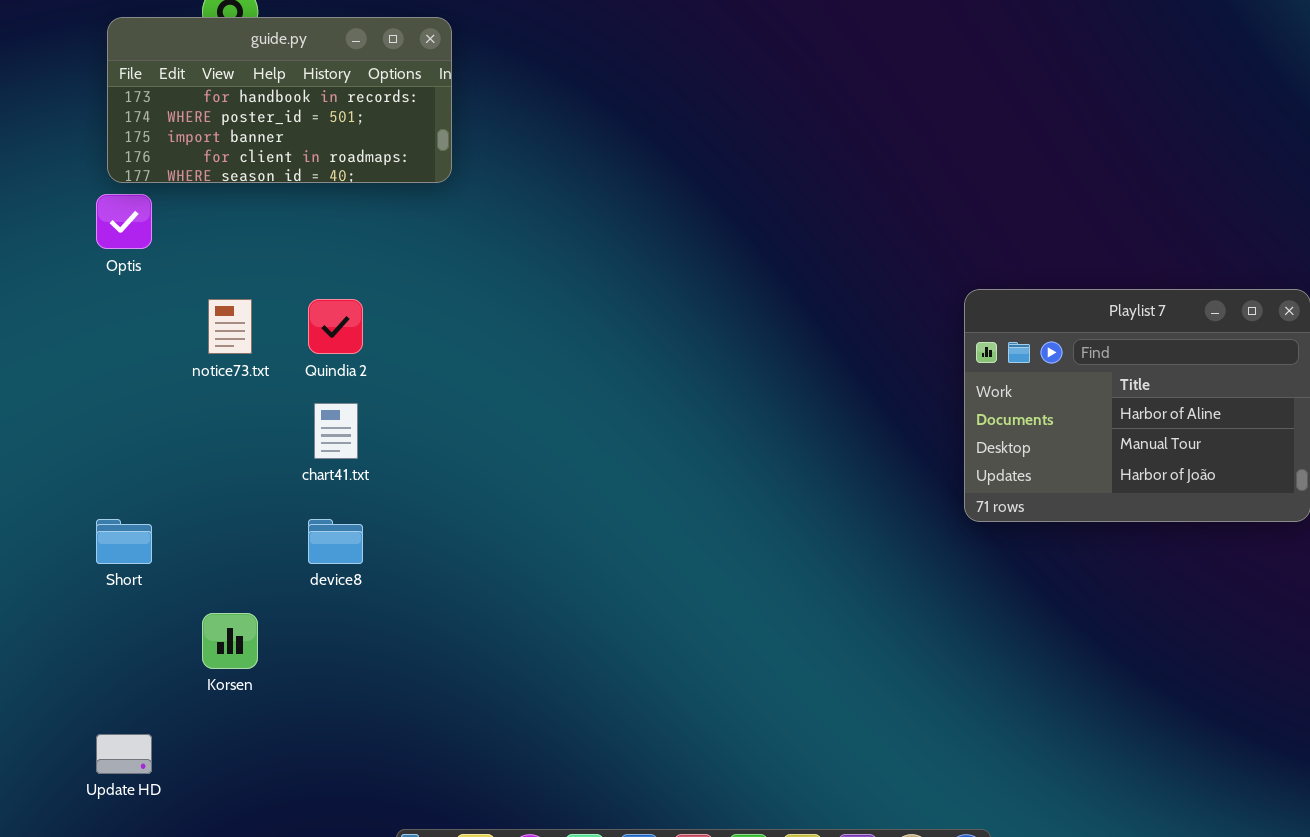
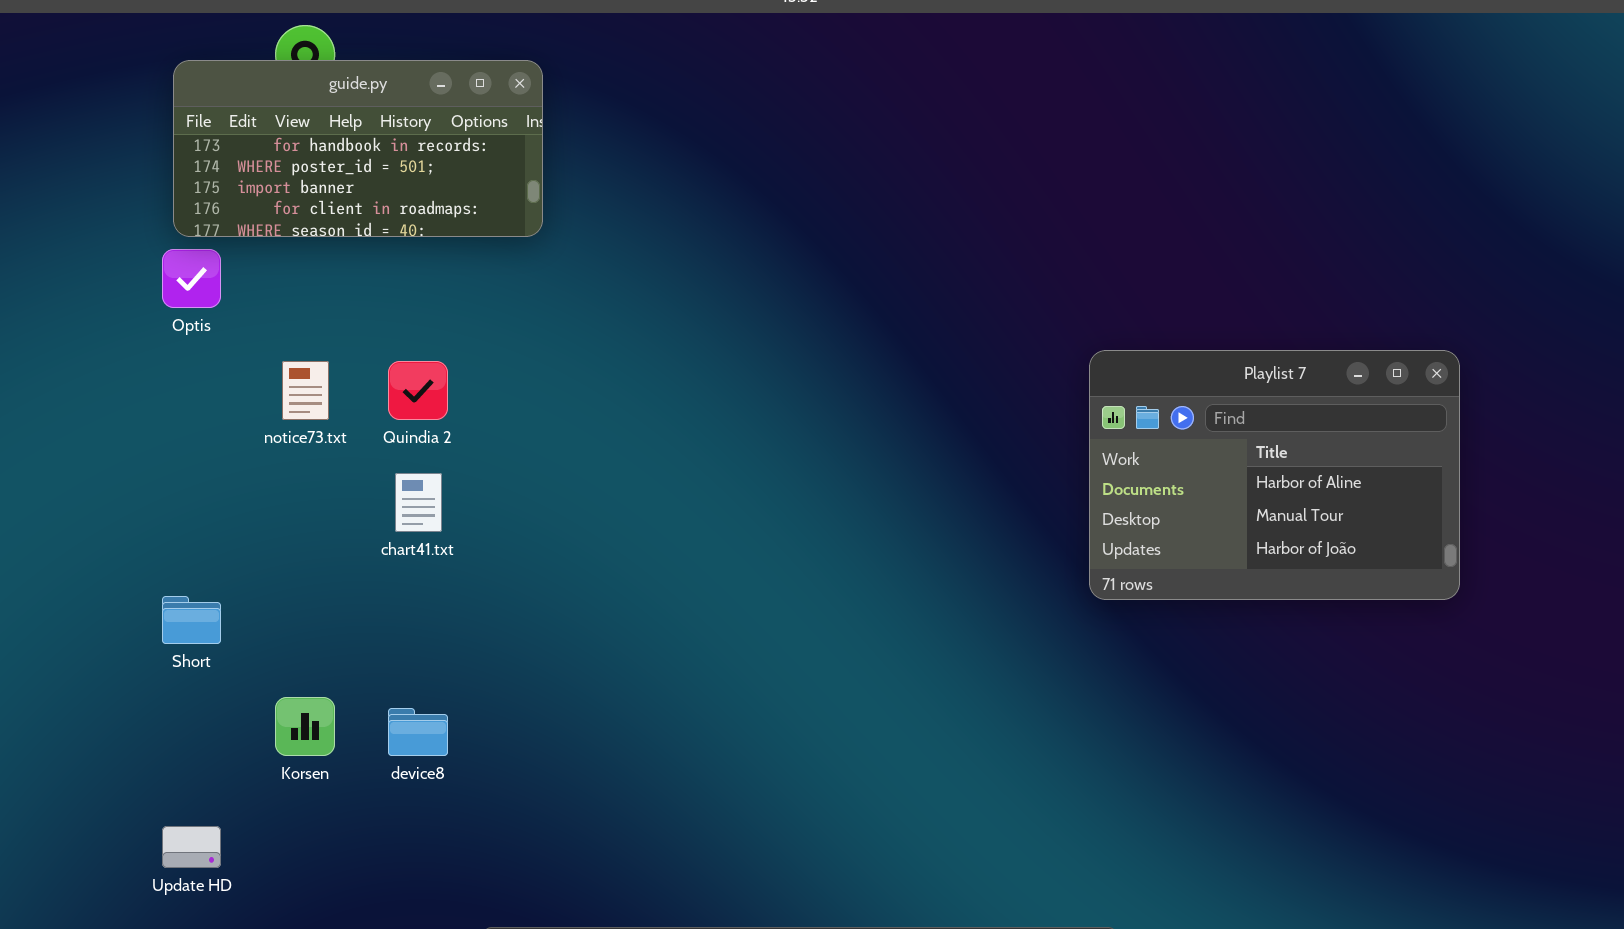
device8: [308,519,363,564] -> [388,708,448,756], moved

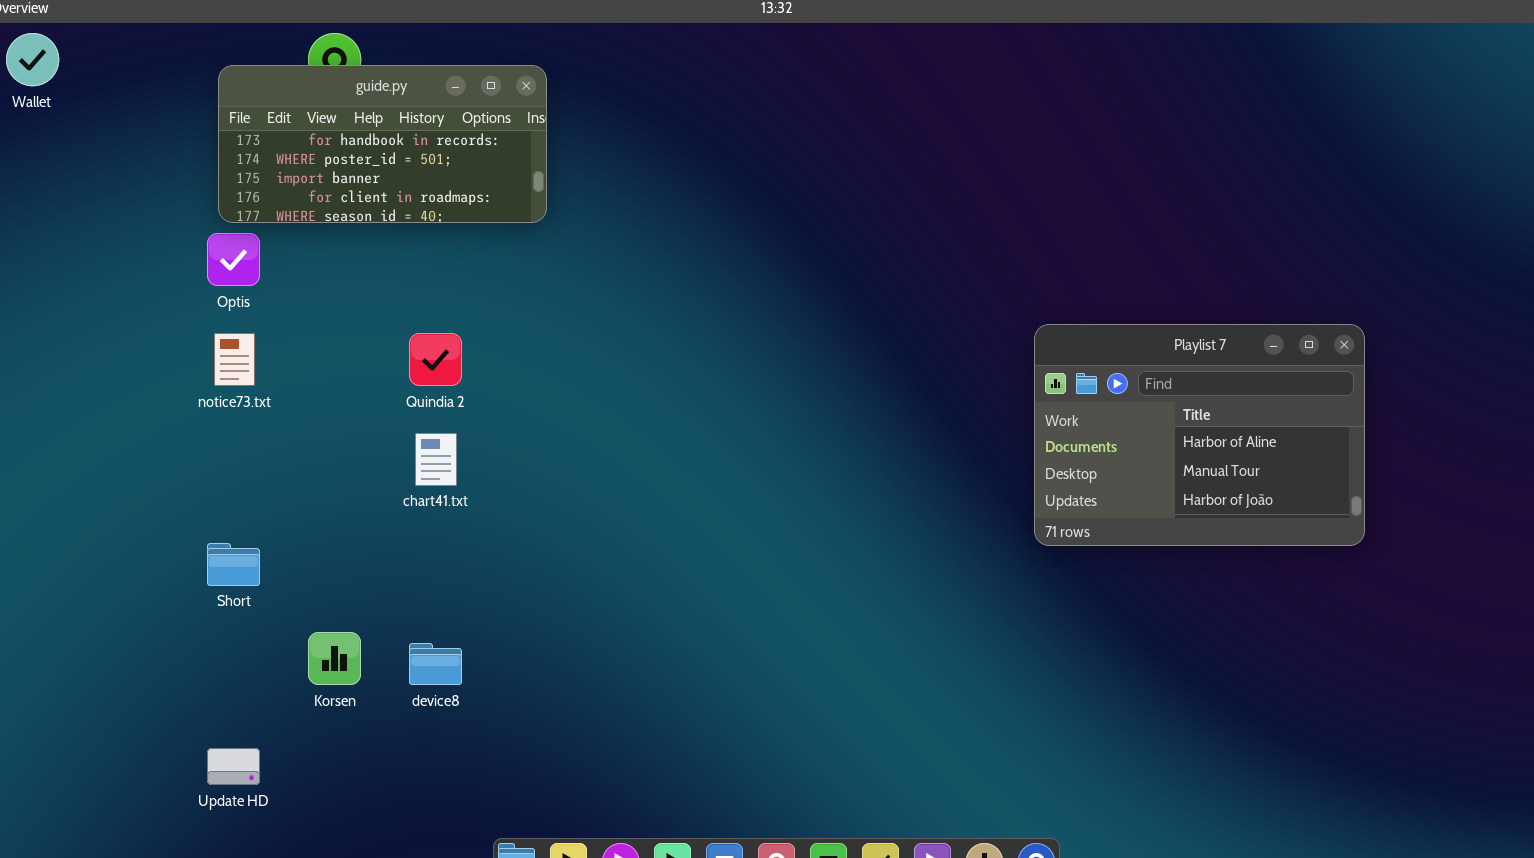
notice73.txt: [282,361,329,420] -> [214,333,255,386], moved

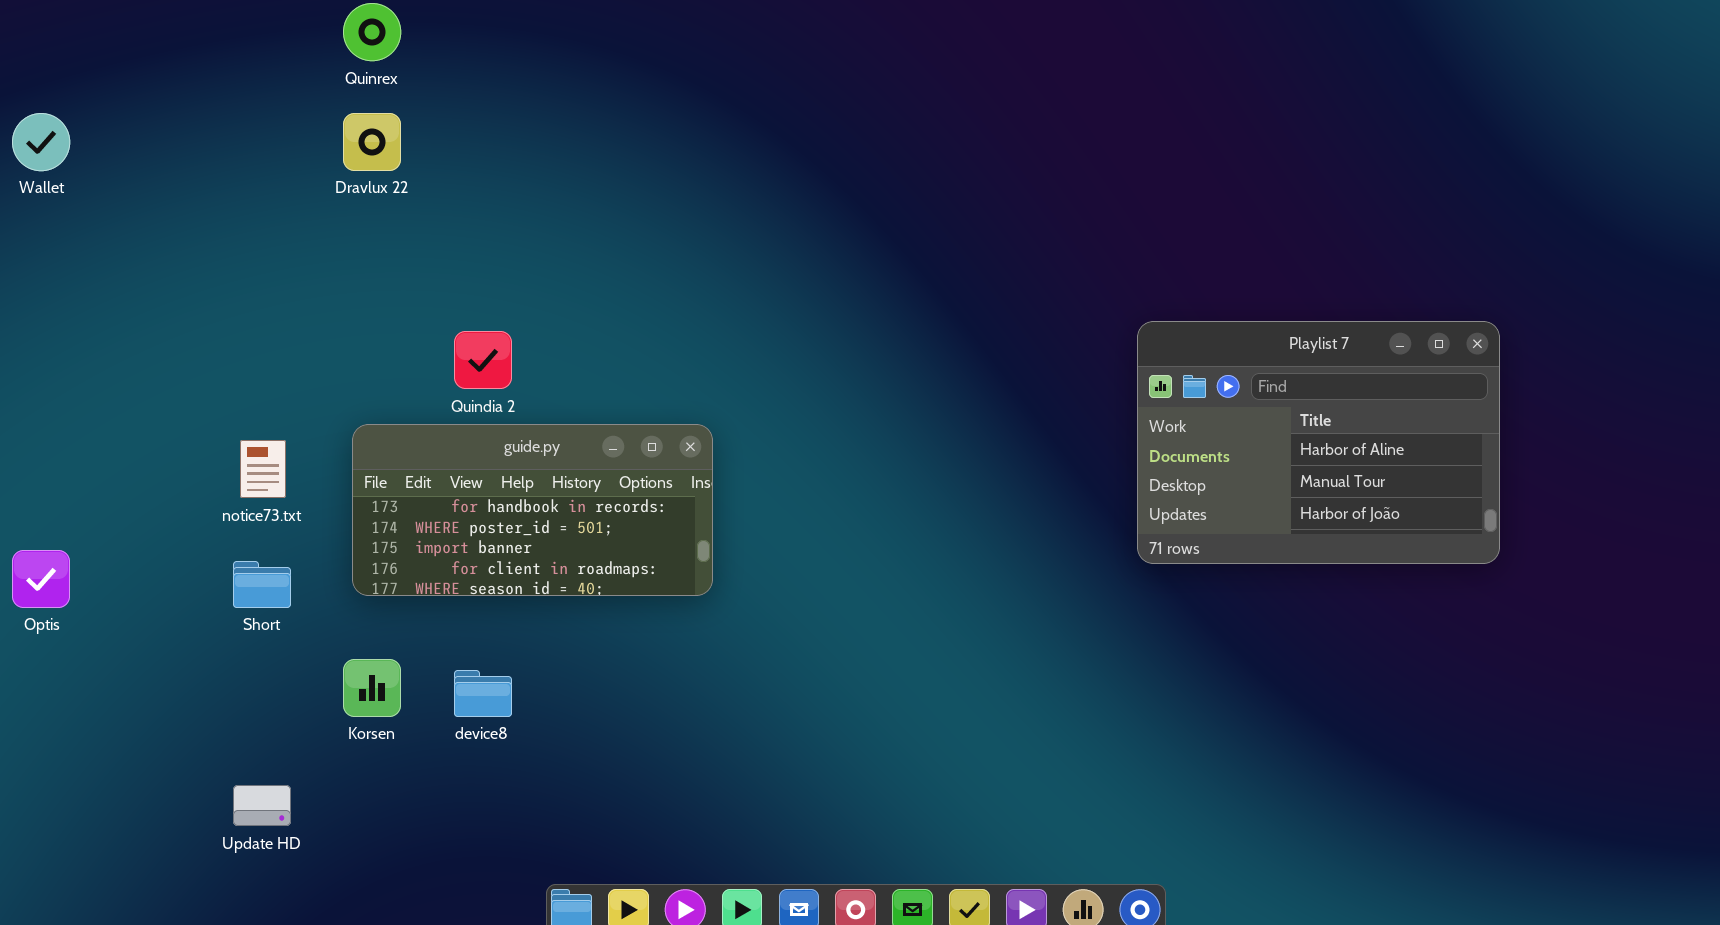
Wallet: [6,33,59,86] -> [12,113,70,171], moved
guide.py: [218,65,547,223] -> [352,424,713,596], moved
Optis: [207,233,260,286] -> [12,550,70,608], moved
notice73.txt: [214,333,255,386] -> [240,440,286,498], moved

